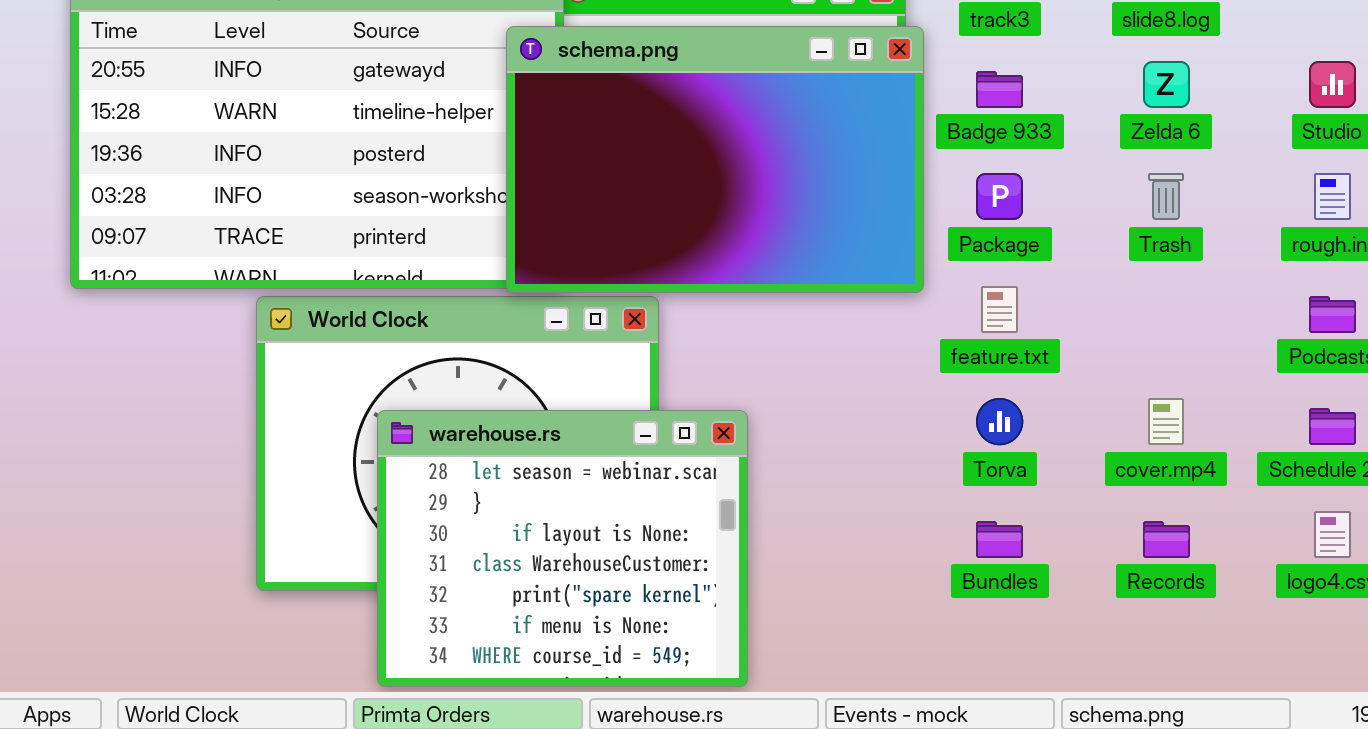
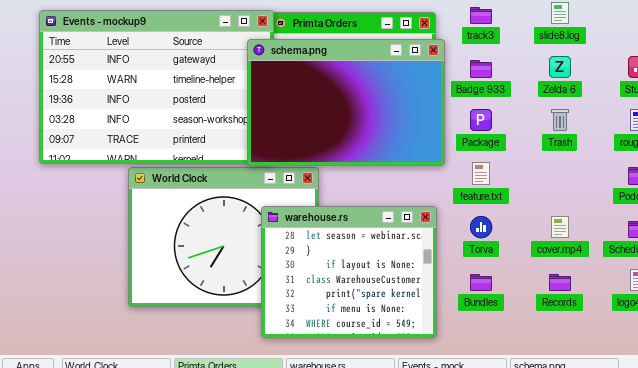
warehouse.rs: [377,410,748,687] -> [261,206,437,338], moved

